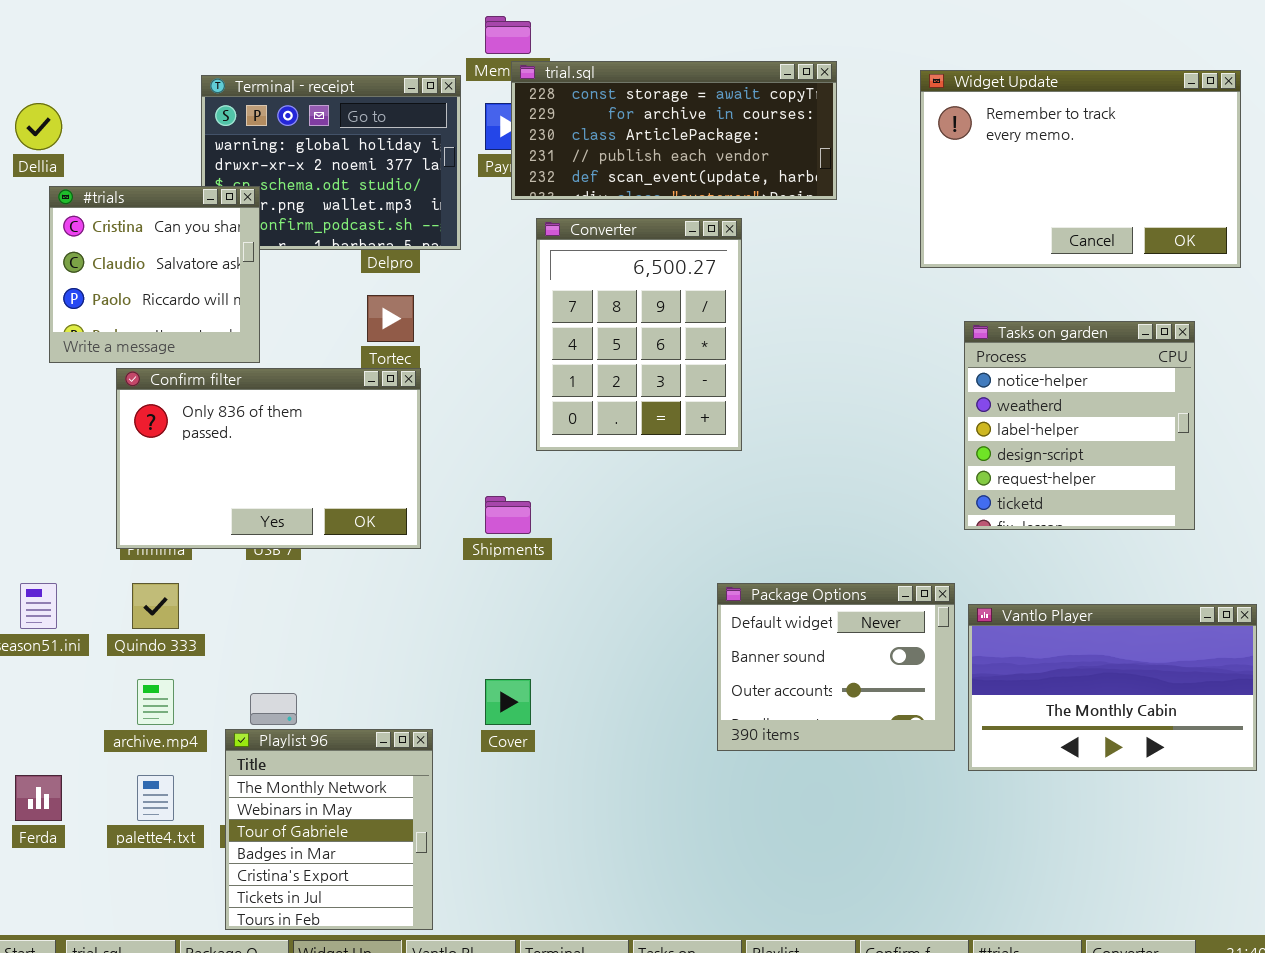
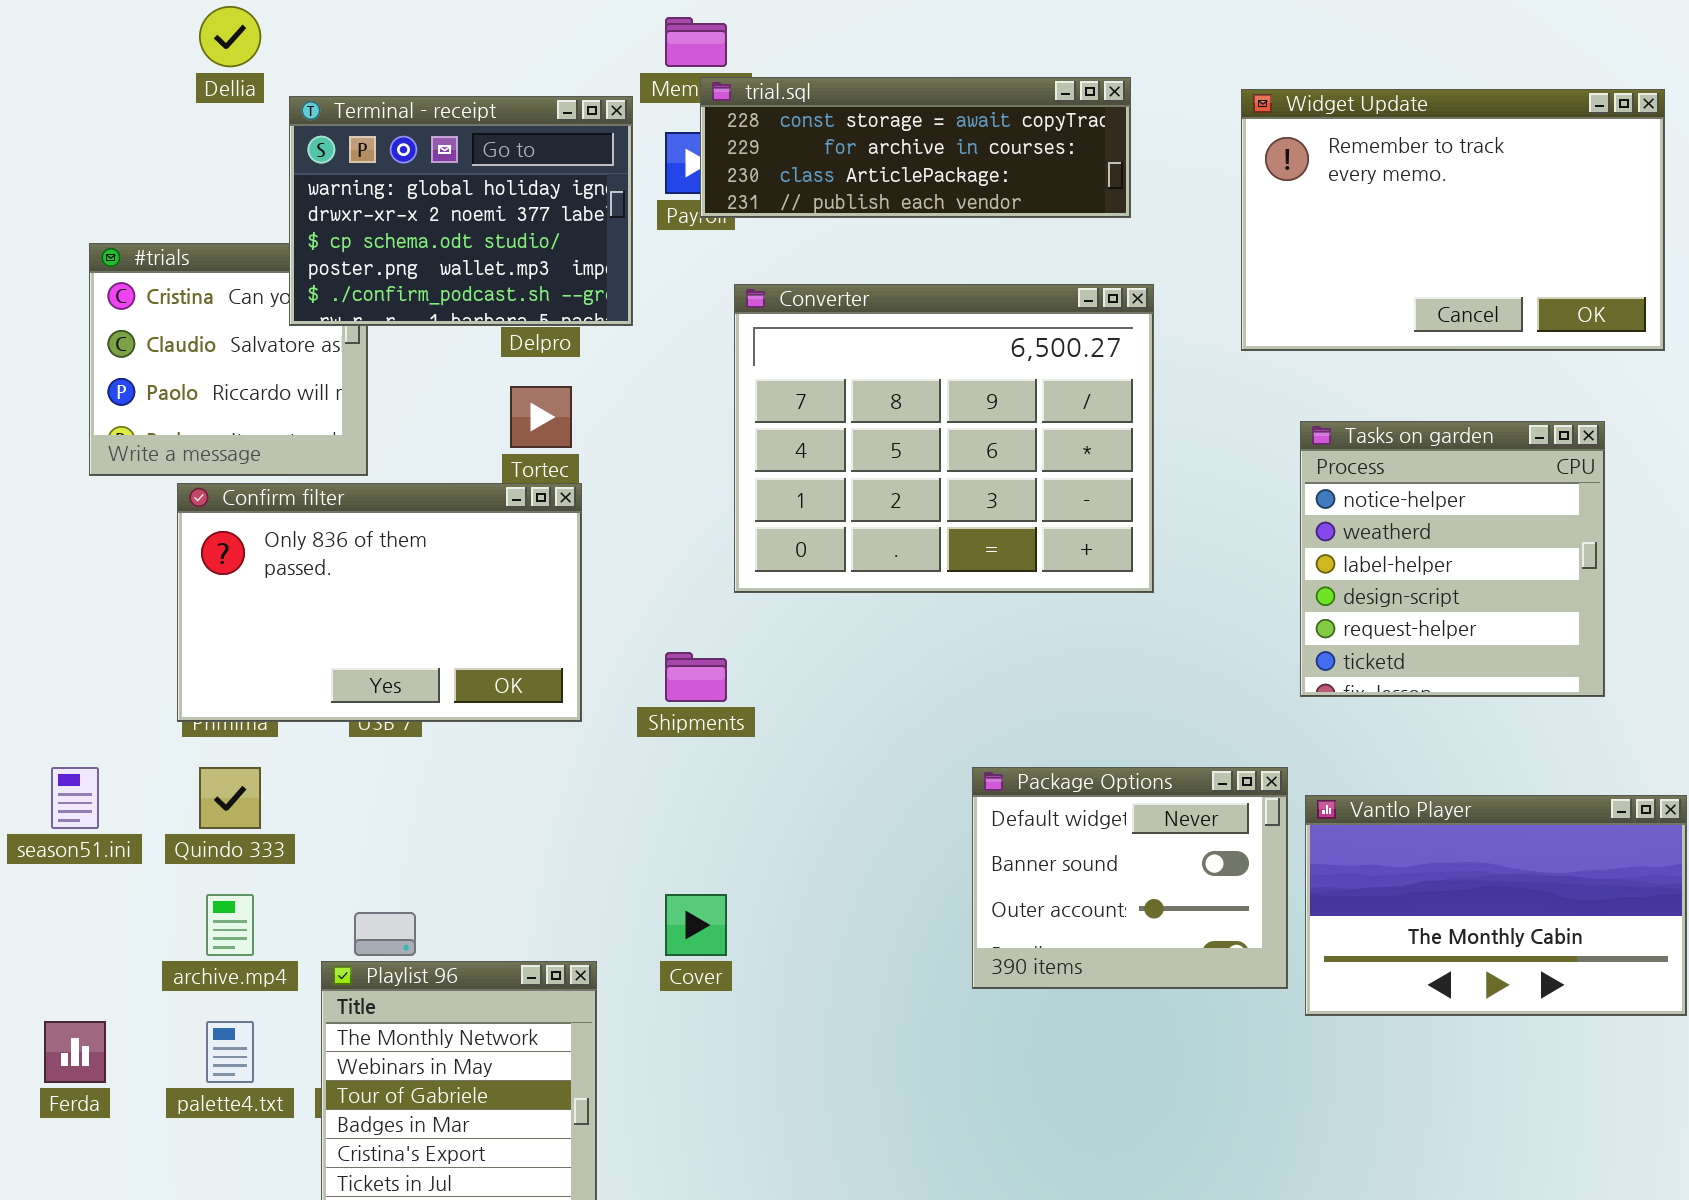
trial.sql: [511,61,837,200] -> [700,77,1131,218], resized
Terminal - receipt: [201,75,461,250] -> [289,96,633,326], raised
Dellia: [15,103,62,150] -> [199,6,261,67], moved
Converter: [536,218,742,451] -> [734,284,1154,593], resized

